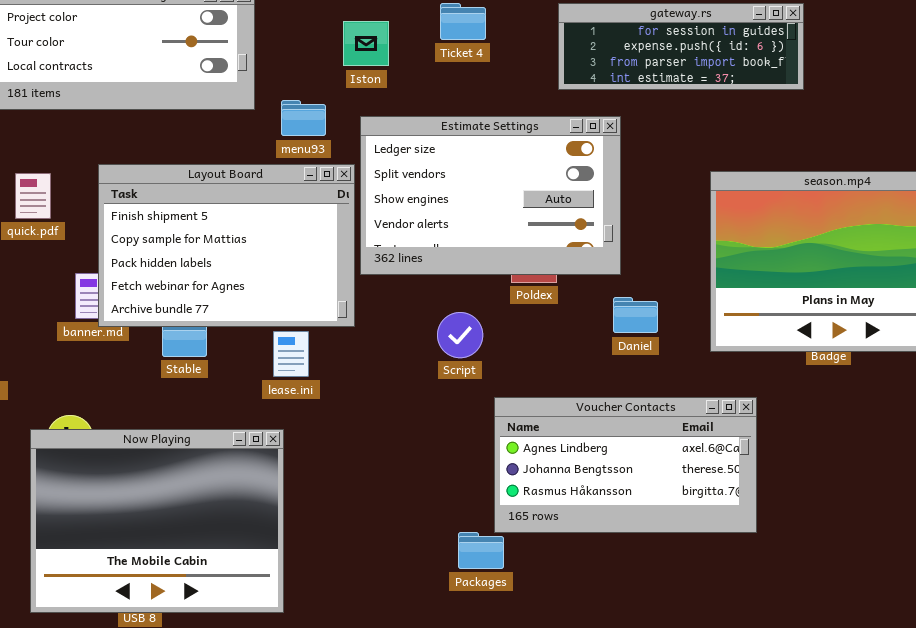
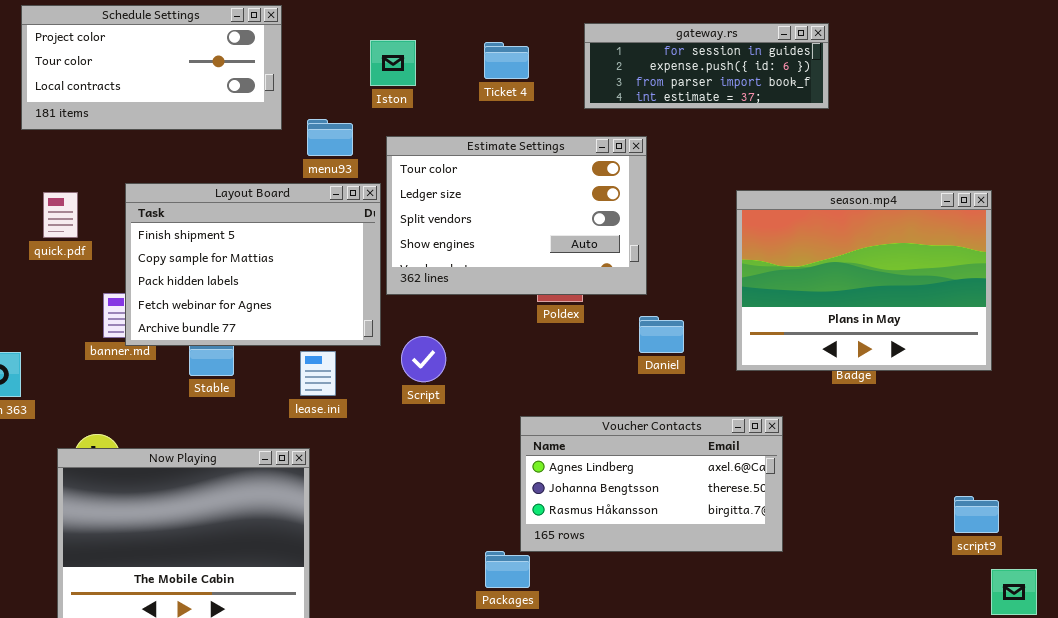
Ticket 4: [440,3,486,40] -> [484,42,529,79], moved
Estimate Settings: [360,116,621,275] -> [386,136,647,295], scrolled up 1 row
Script: [437,312,483,358] -> [401,336,446,382], moved

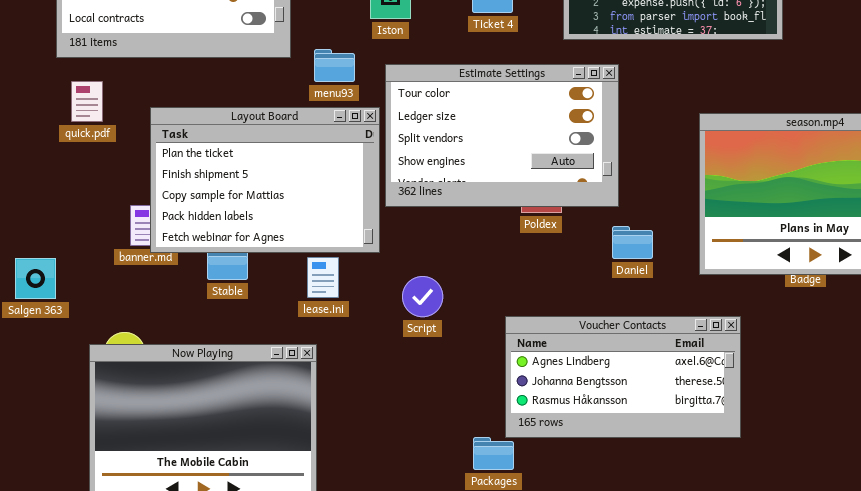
Layout Board: [125,183,381,346] -> [150,107,380,253], scrolled up 1 row
quick.pdf: [43,192,78,238] -> [71,81,103,122], moved
Script: [401,336,446,382] -> [402,276,443,317], moved

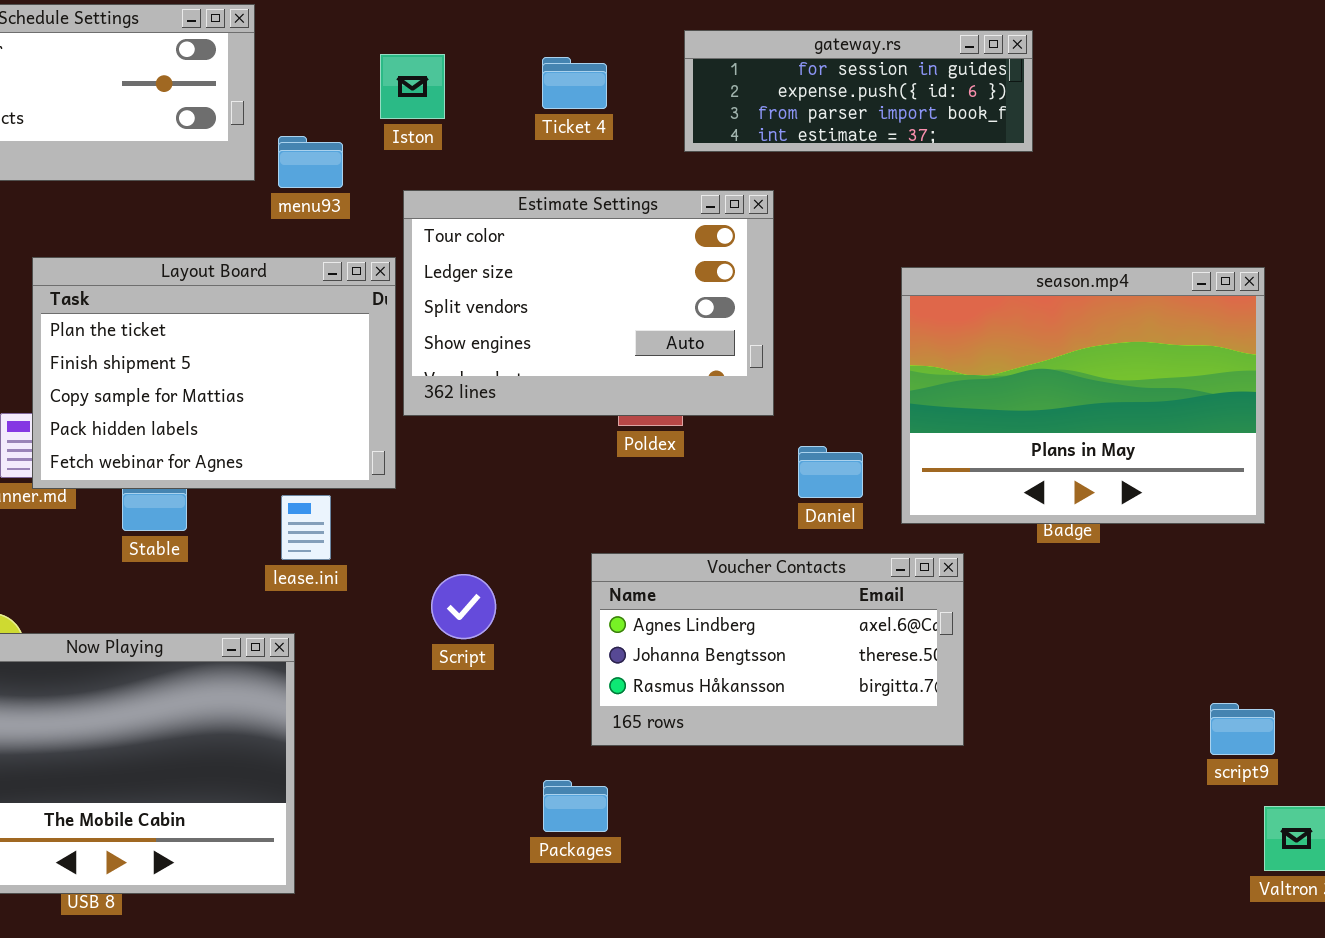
menu93: [314,49,355,82] -> [278,136,343,188], moved
Daniel: [612,226,653,259] -> [798,446,863,498], moved
Script: [402,276,443,317] -> [431,574,496,639], moved
Voucher Contacts: [505,316,741,438] -> [591,553,964,746], moved

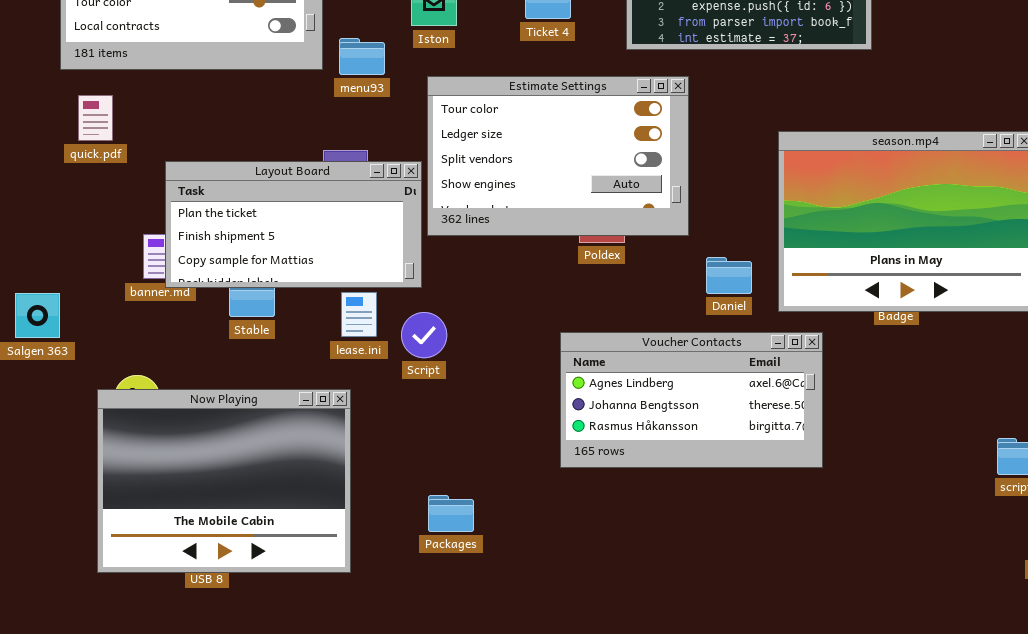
Layout Board: [32,257,396,489] -> [165,161,422,288], resized
Script: [431,574,496,639] -> [401,312,447,358], moved
Packages: [543,780,608,832] -> [428,495,474,532], moved

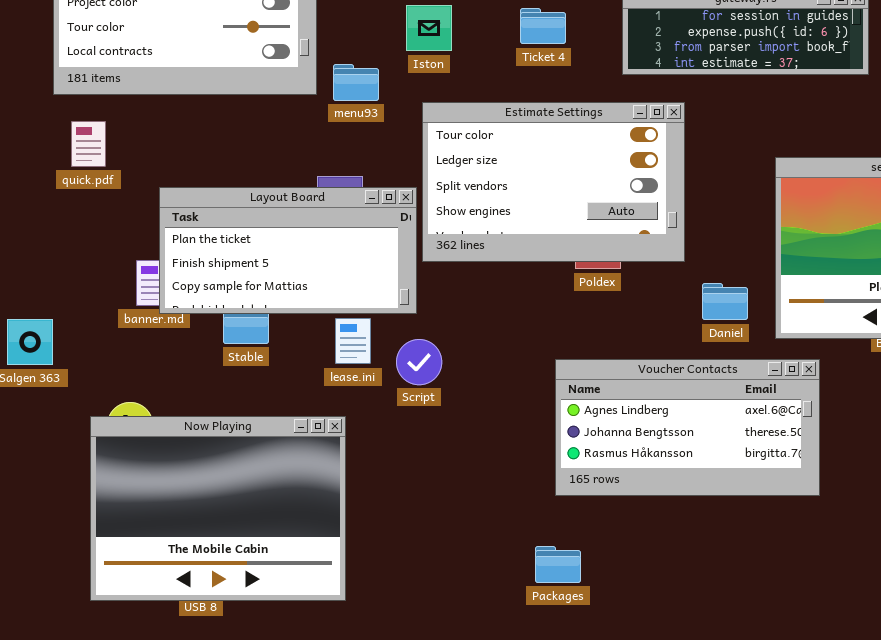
Packages: [428,495,474,532] -> [535,546,581,583], moved

